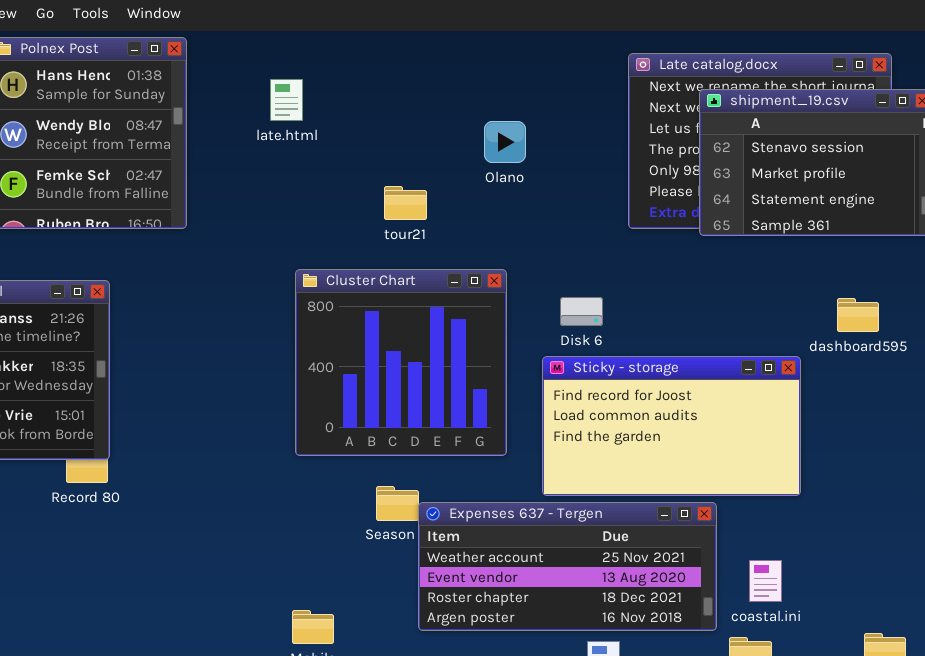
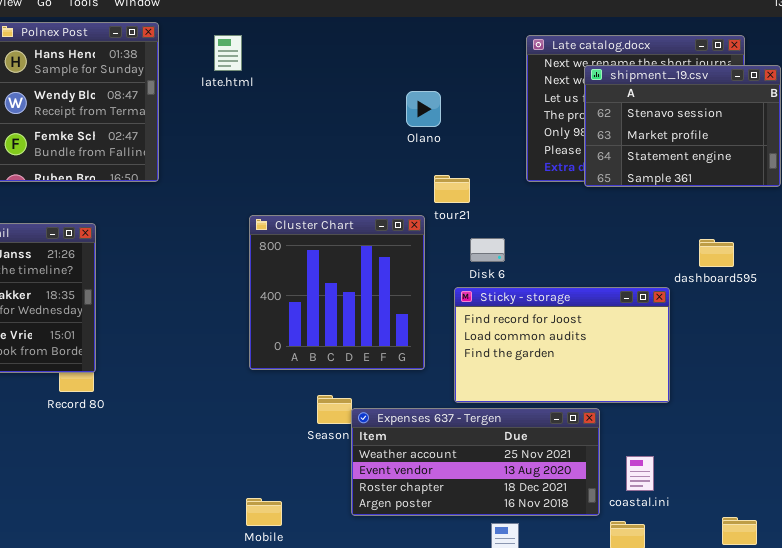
late.html: [270,79,303,121] -> [214,35,242,71], moved
tour21: [384,186,427,220] -> [434,175,470,203], moved

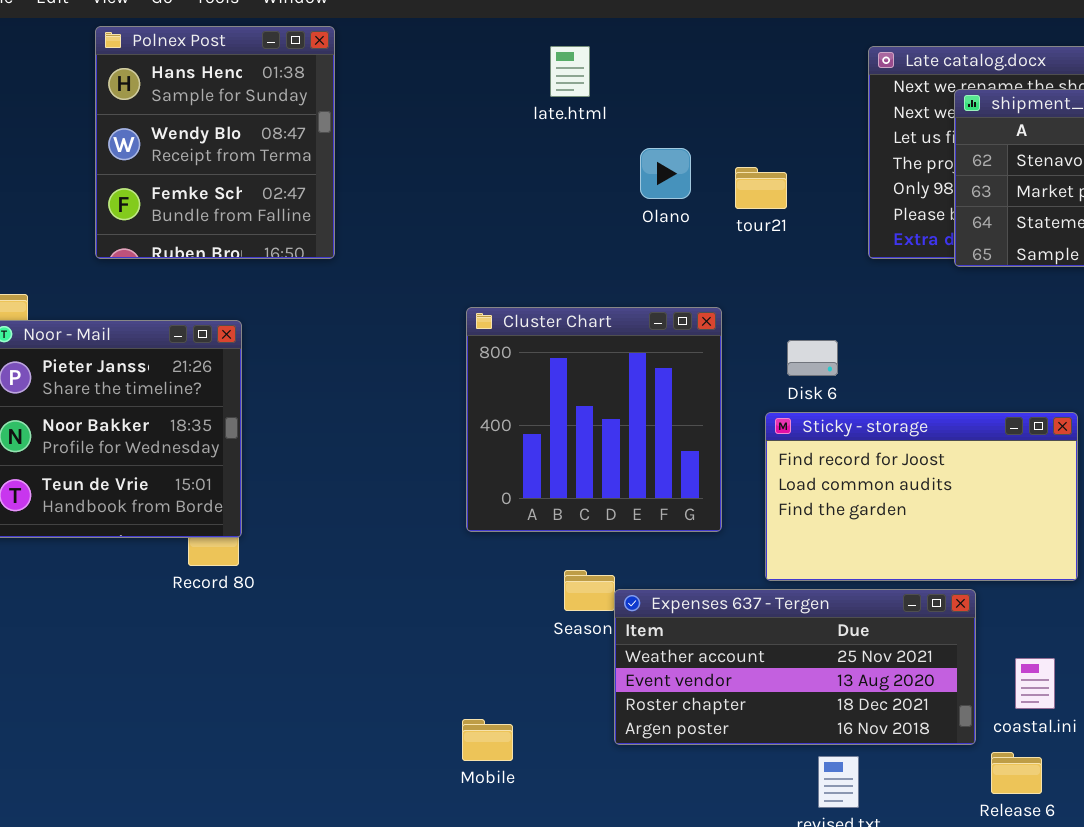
late.html: [214,35,242,71] -> [550,46,590,97], moved
Olano: [406,91,441,127] -> [640,148,691,199], moved
tour21: [434,175,470,203] -> [735,167,787,209], moved

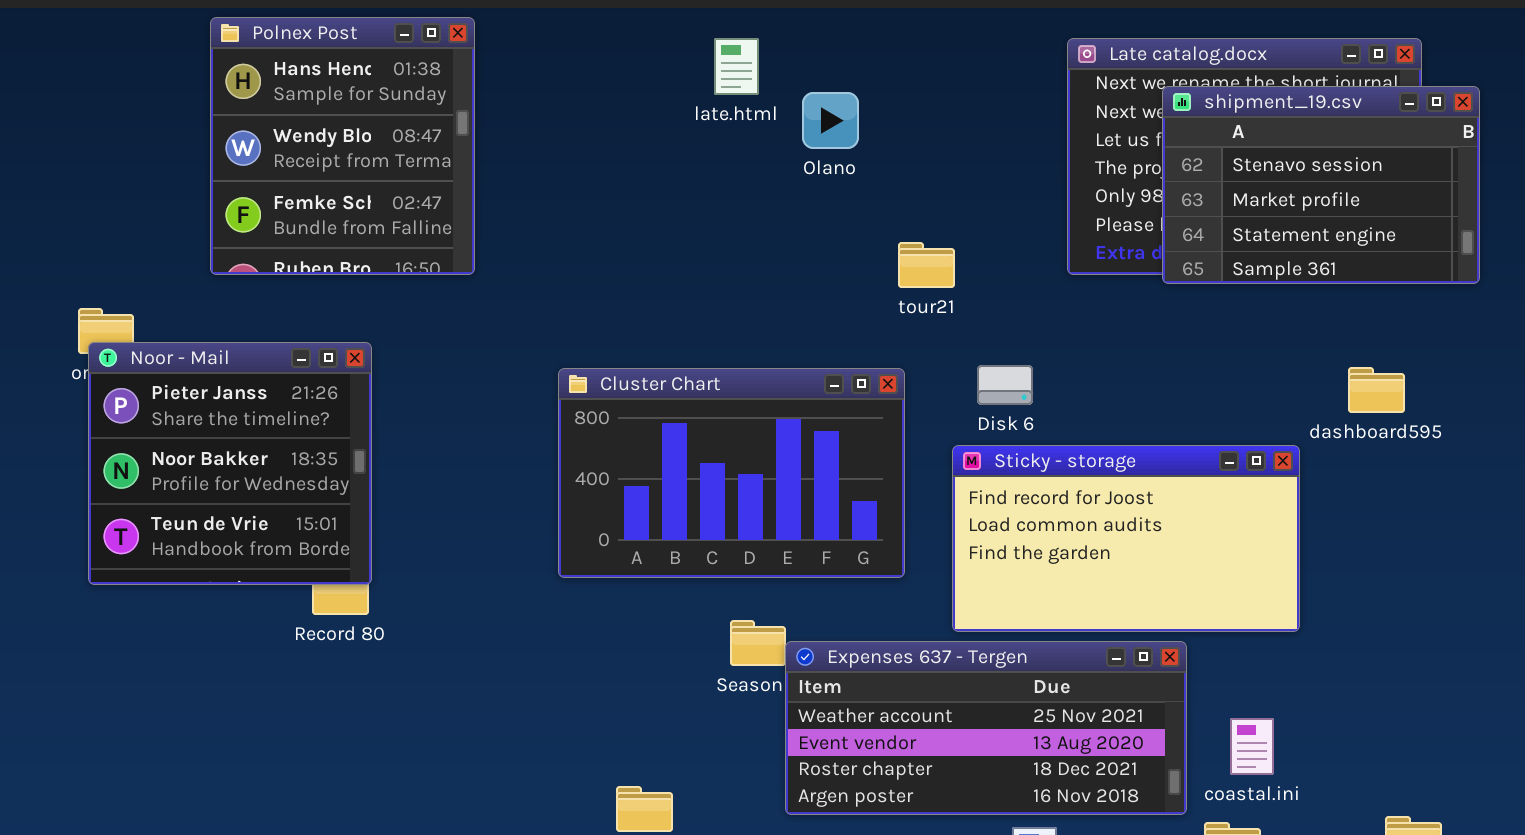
Olano: [640,148,691,199] -> [802,92,859,149], moved
tour21: [735,167,787,209] -> [898,242,955,288], moved
Cluster Chart: [466,307,722,532] -> [558,368,905,578], resized

